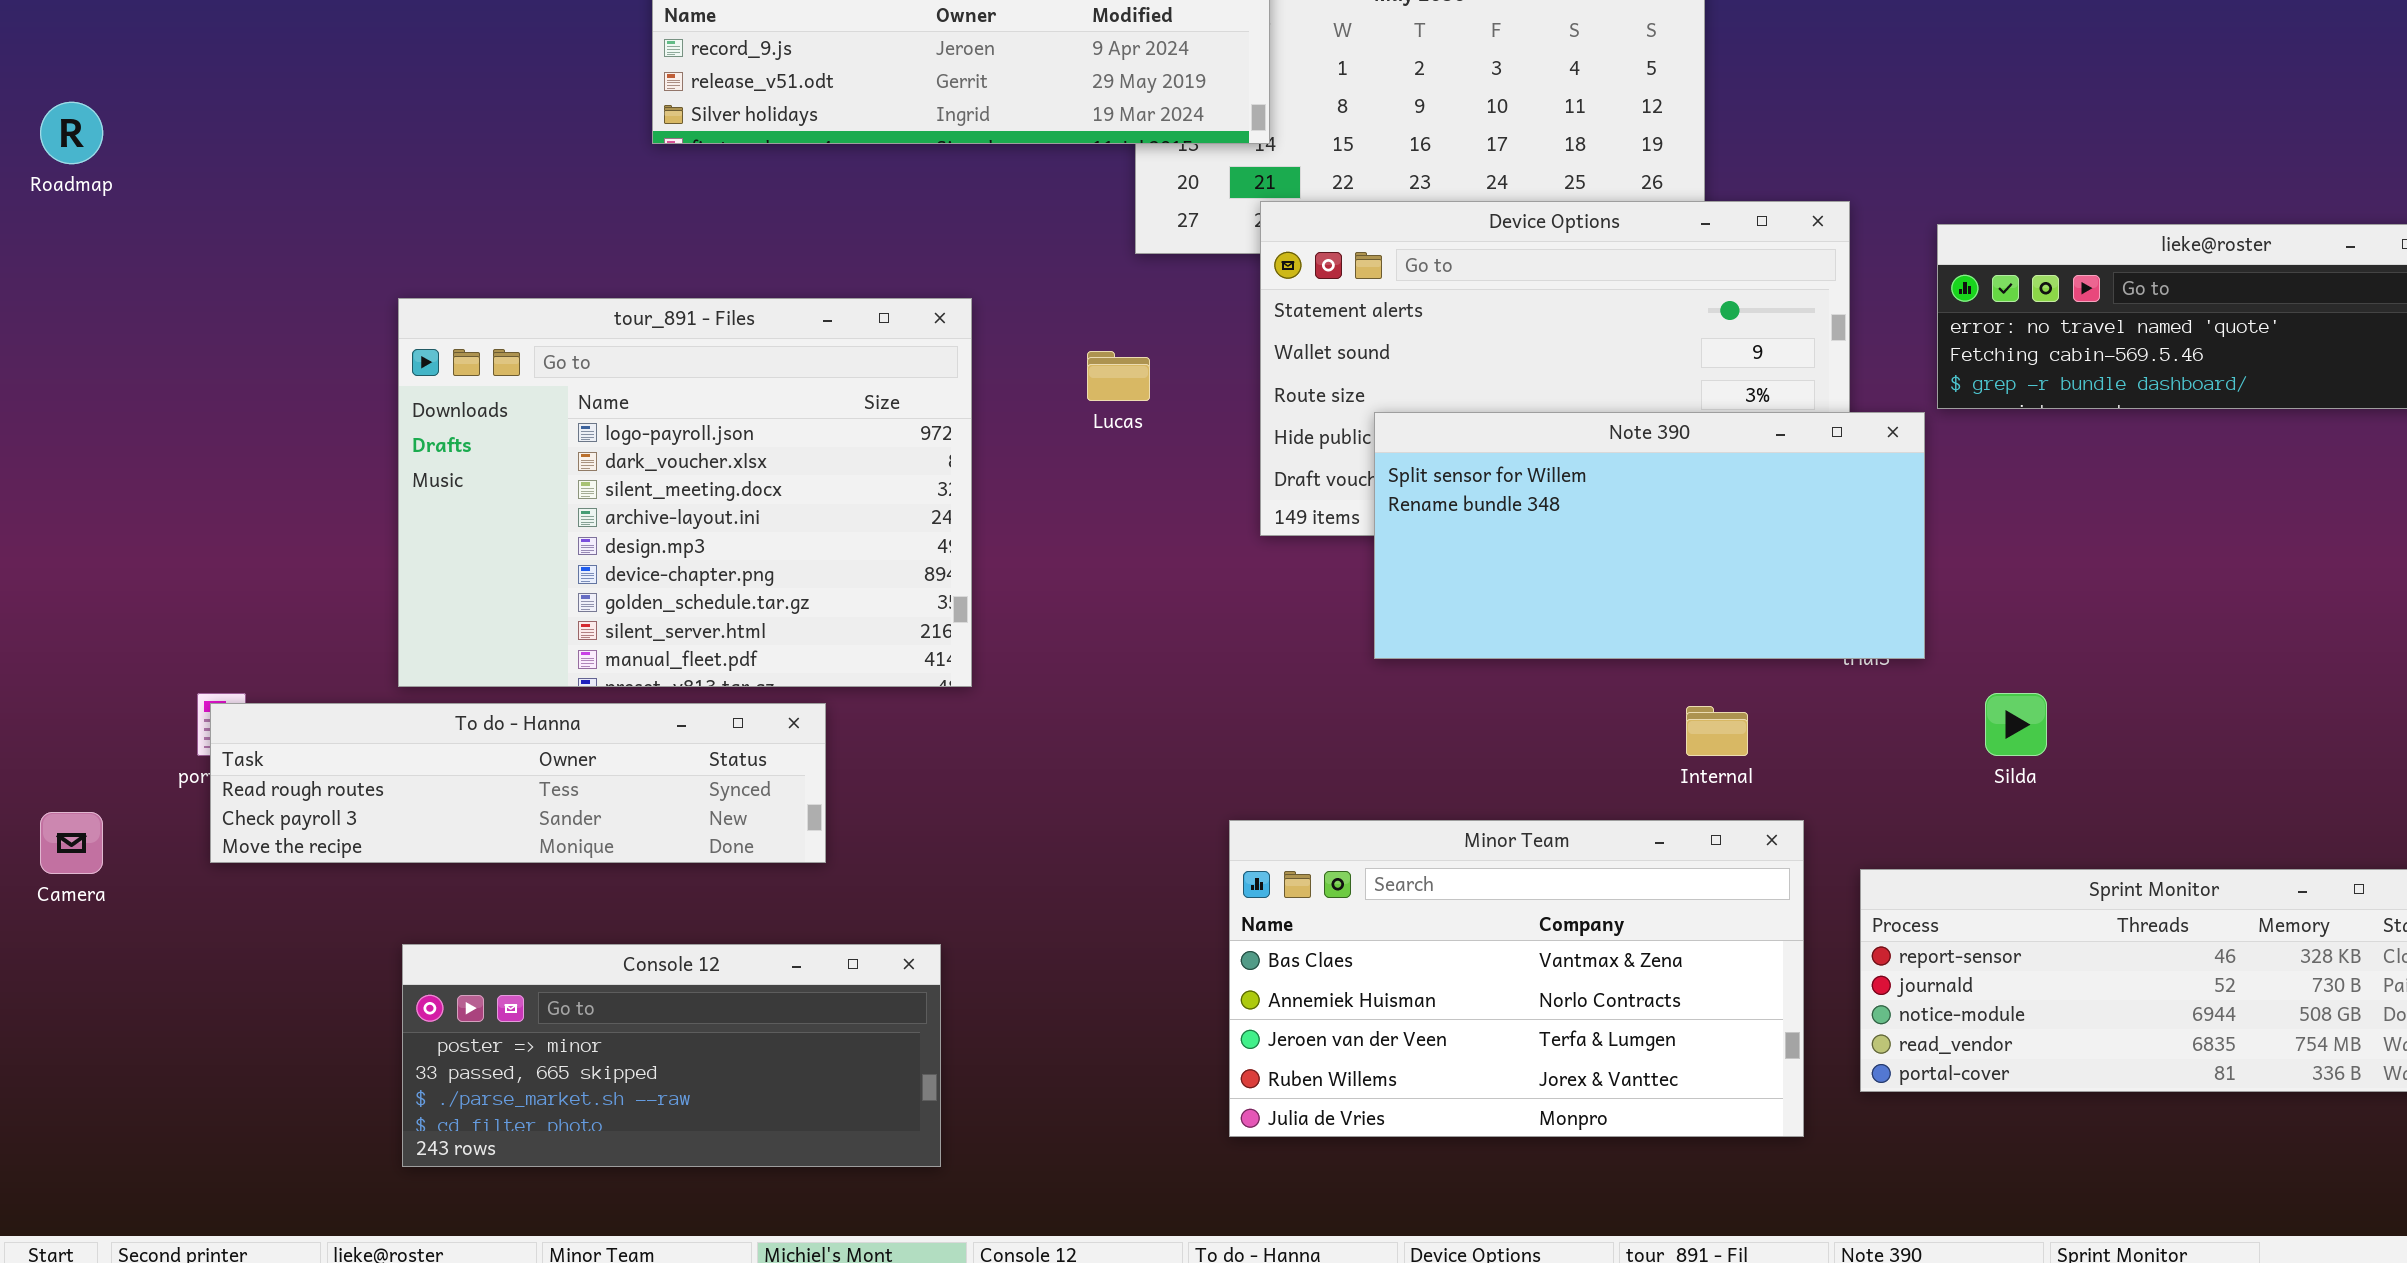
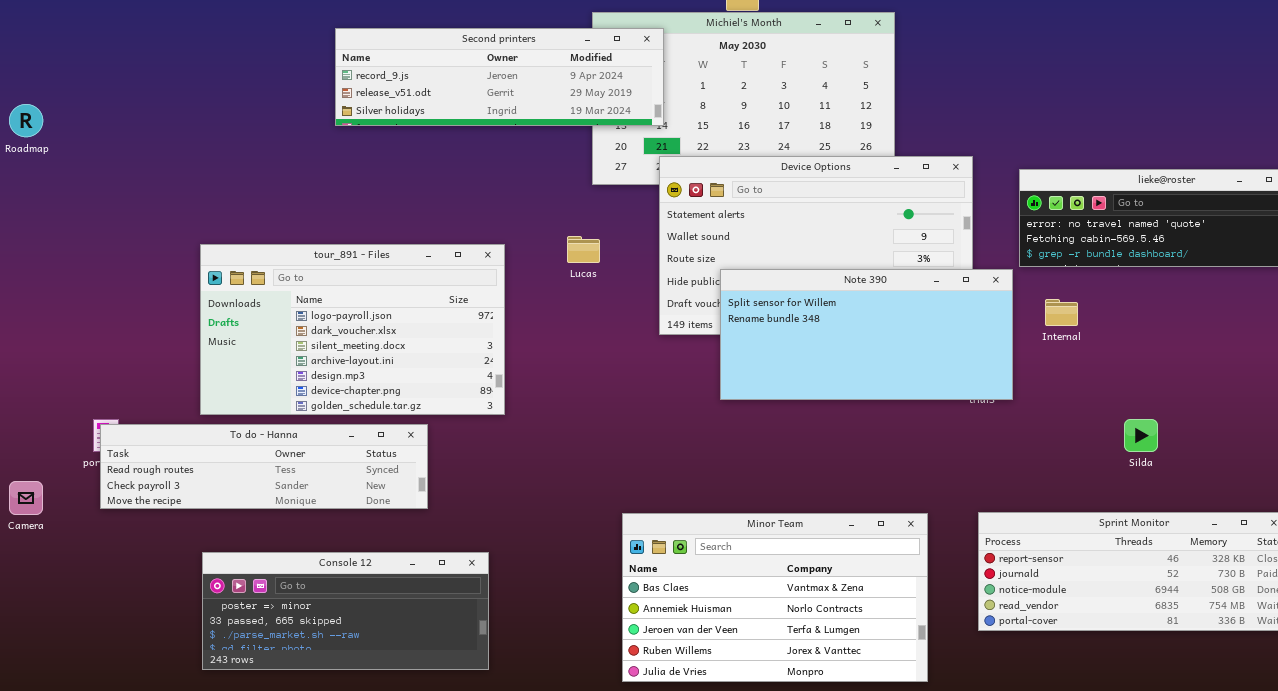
tour_891 - Files: [398,298,972,687] -> [200,244,505,415], resized
Silda: [1985,693,2047,756] -> [1124,419,1158,452], moved
Internal: [1686,706,1748,756] -> [1045,299,1078,326], moved
Minor Team: [1229,820,1804,1137] -> [622,513,928,682], moved

